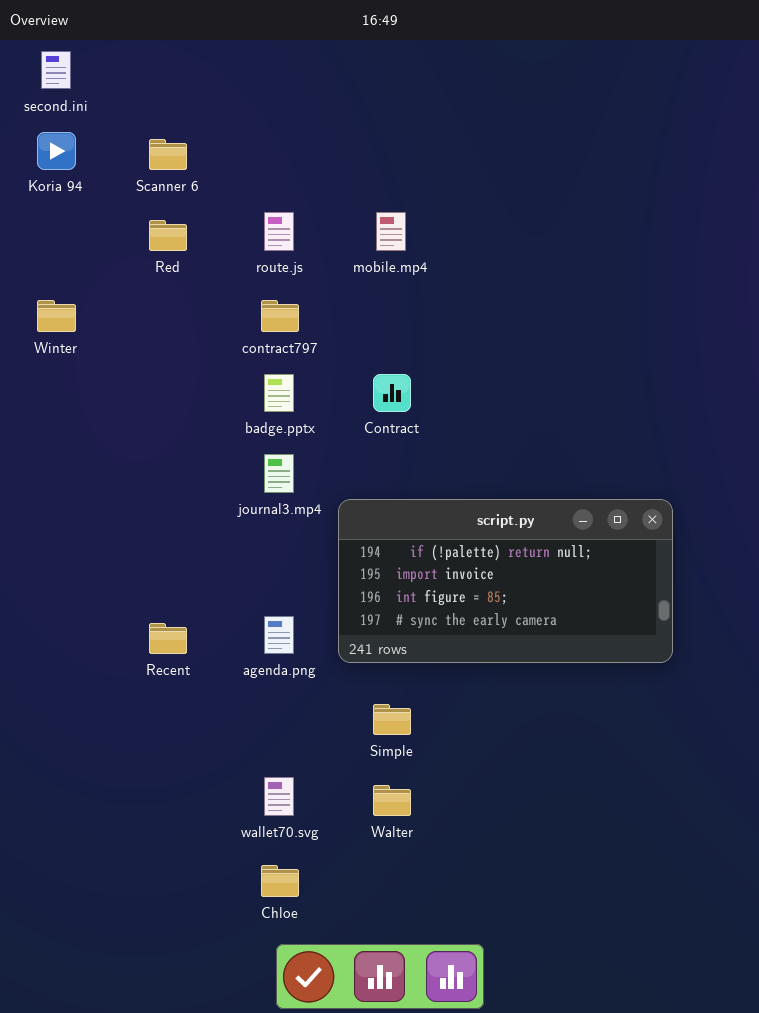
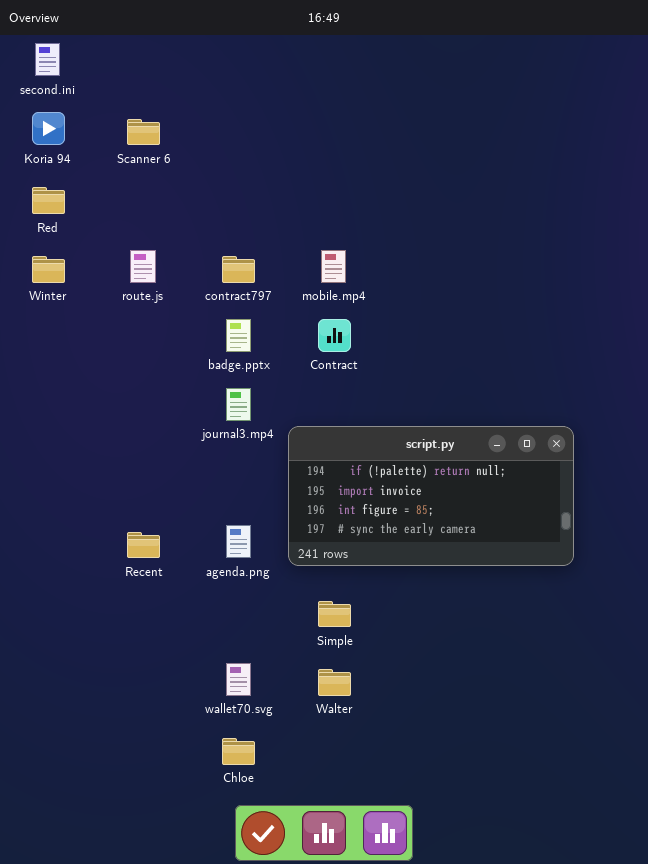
route.js: [264,212,294,251] -> [130,250,156,283], moved
mobile.mp4: [376,212,406,251] -> [321,250,346,283], moved
Red: [149,220,187,251] -> [32,187,65,214], moved

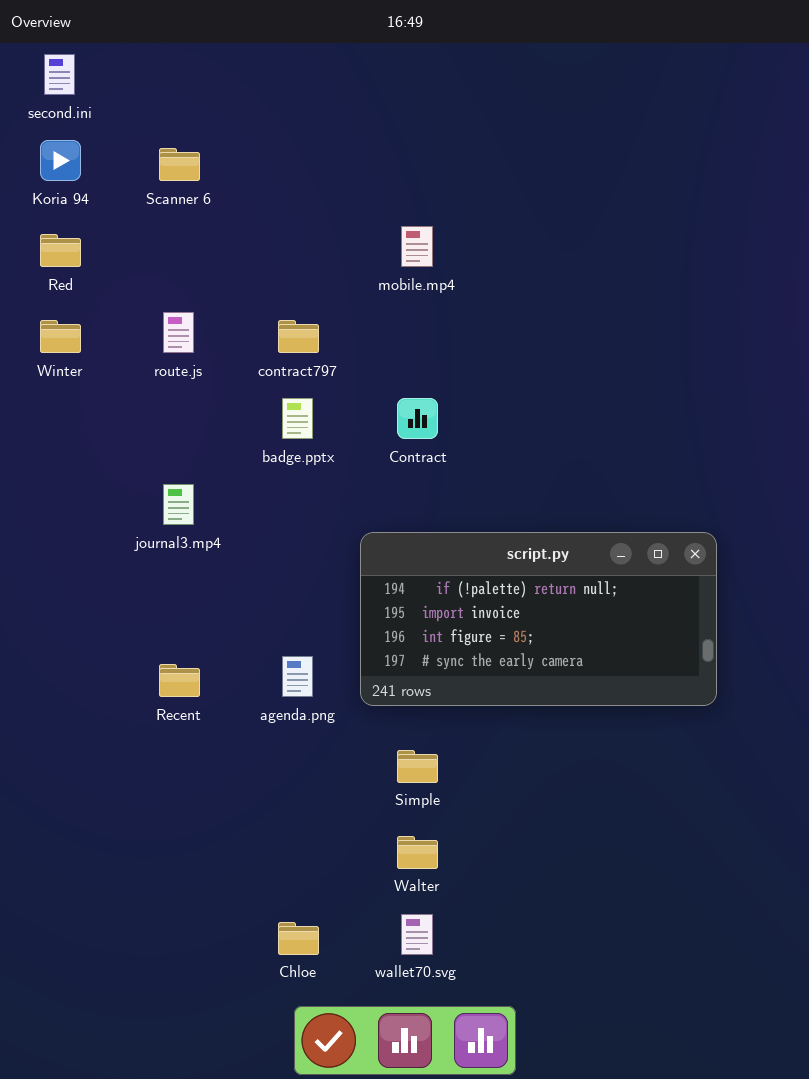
mobile.mp4: [321,250,346,283] -> [401,226,433,267], moved
journal3.mp4: [226,388,251,421] -> [163,484,194,525], moved
wallet70.svg: [226,663,251,696] -> [401,914,433,955], moved

